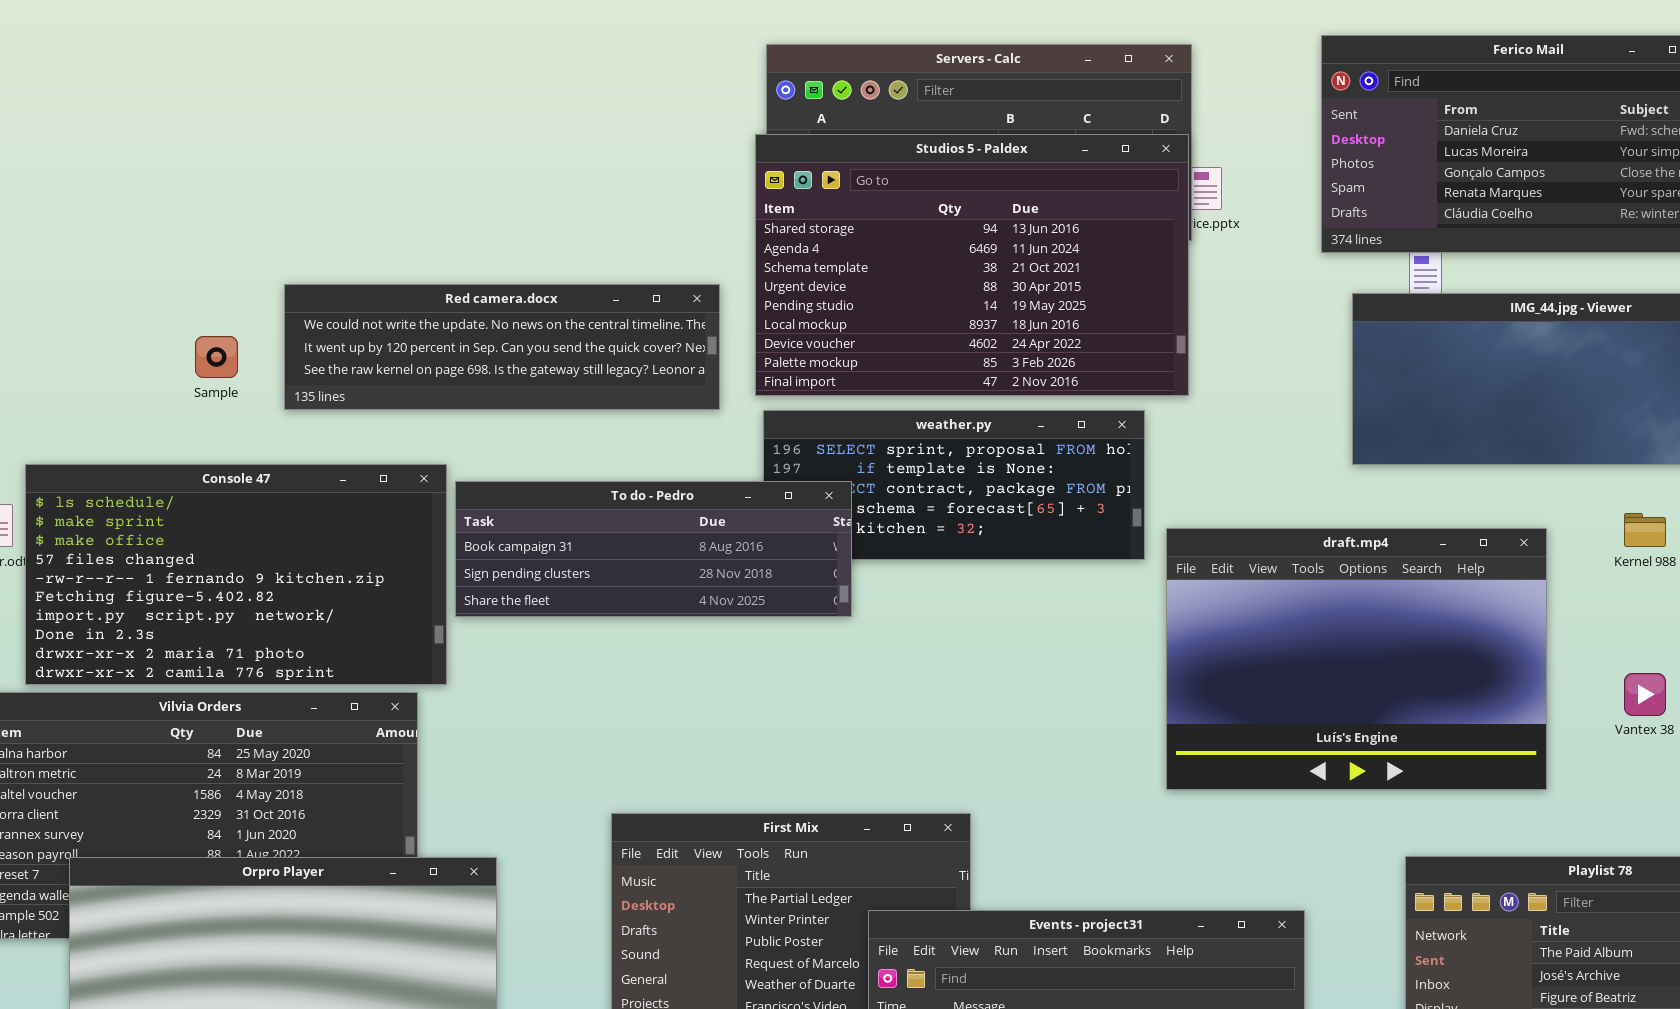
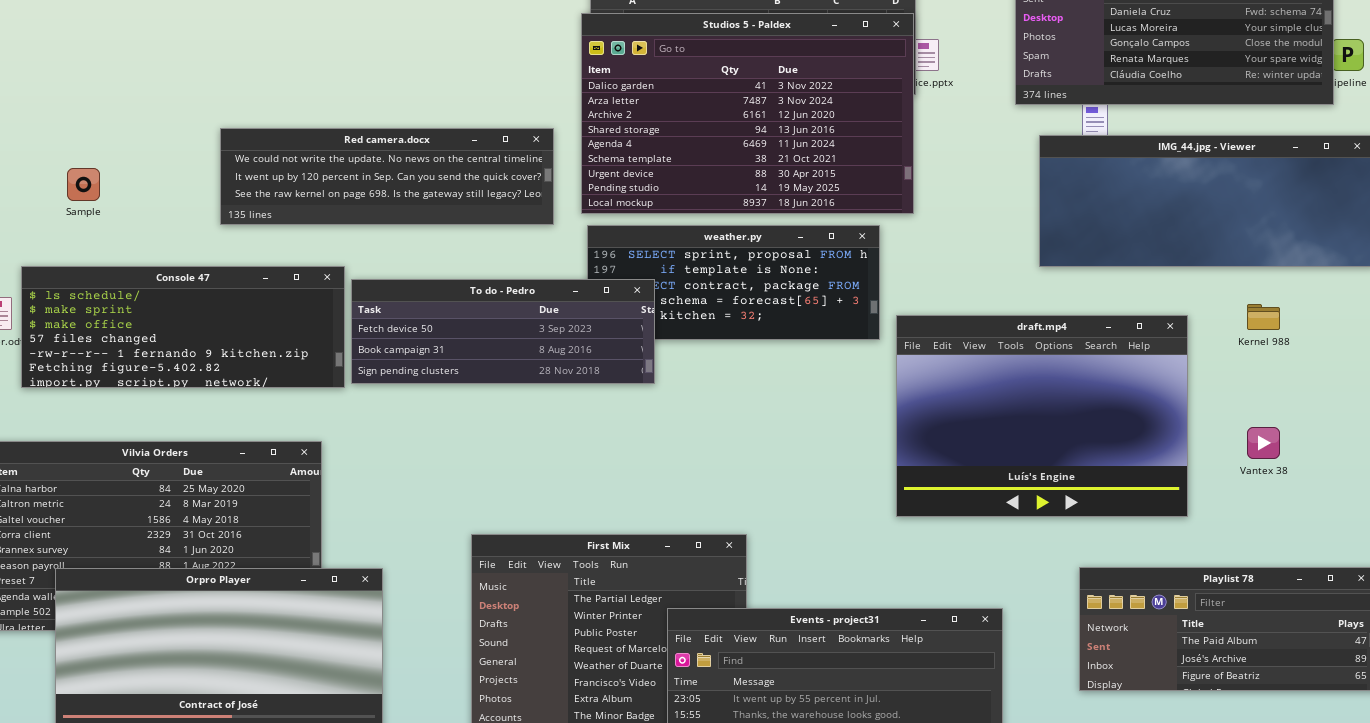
Studios 5 - Paldex: [755,134,1189,396] -> [581,13,914,214], scrolled up 3 rows
Sample: [195,336,238,378] -> [67,168,100,201], moved
Console 47: [25,464,447,685] -> [21,266,345,388], resized
To do - Pedro: [455,481,852,617] -> [351,279,655,384], scrolled up 1 row

